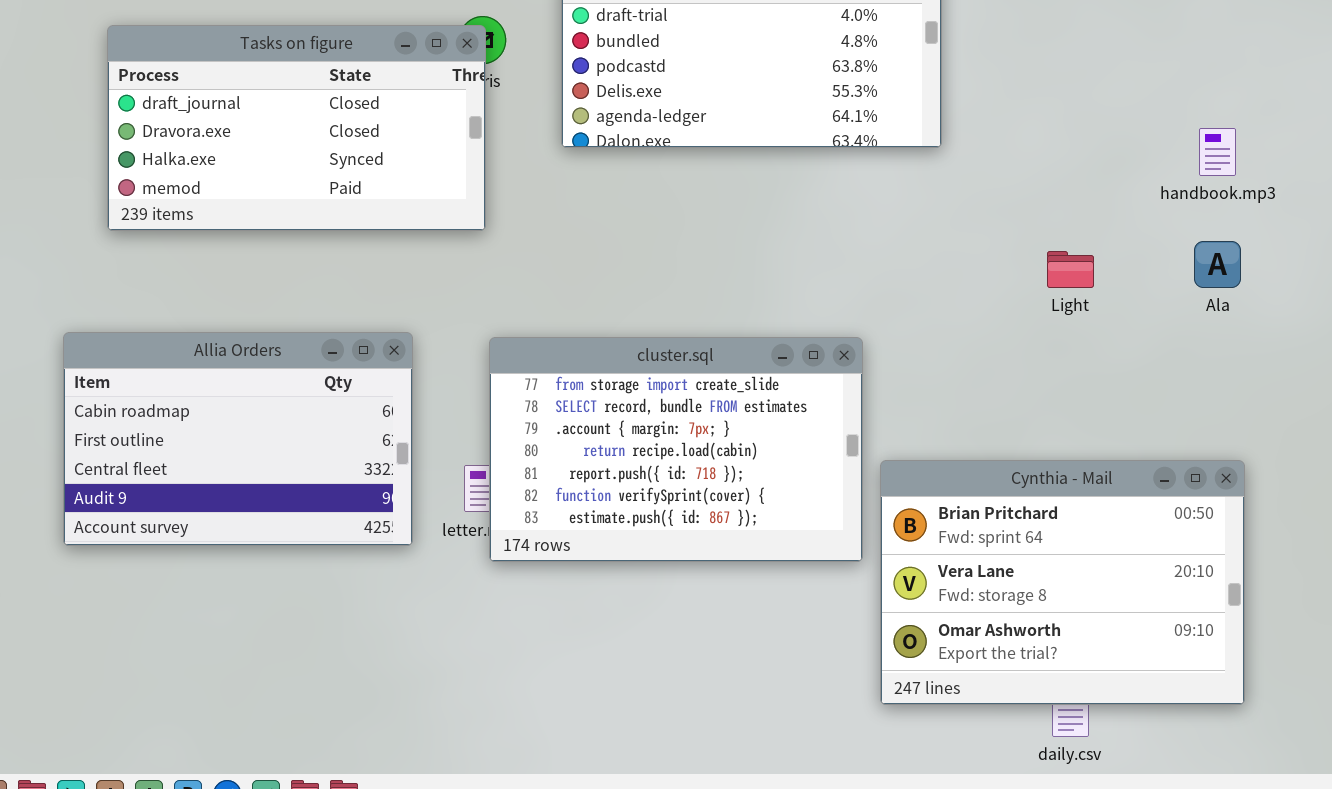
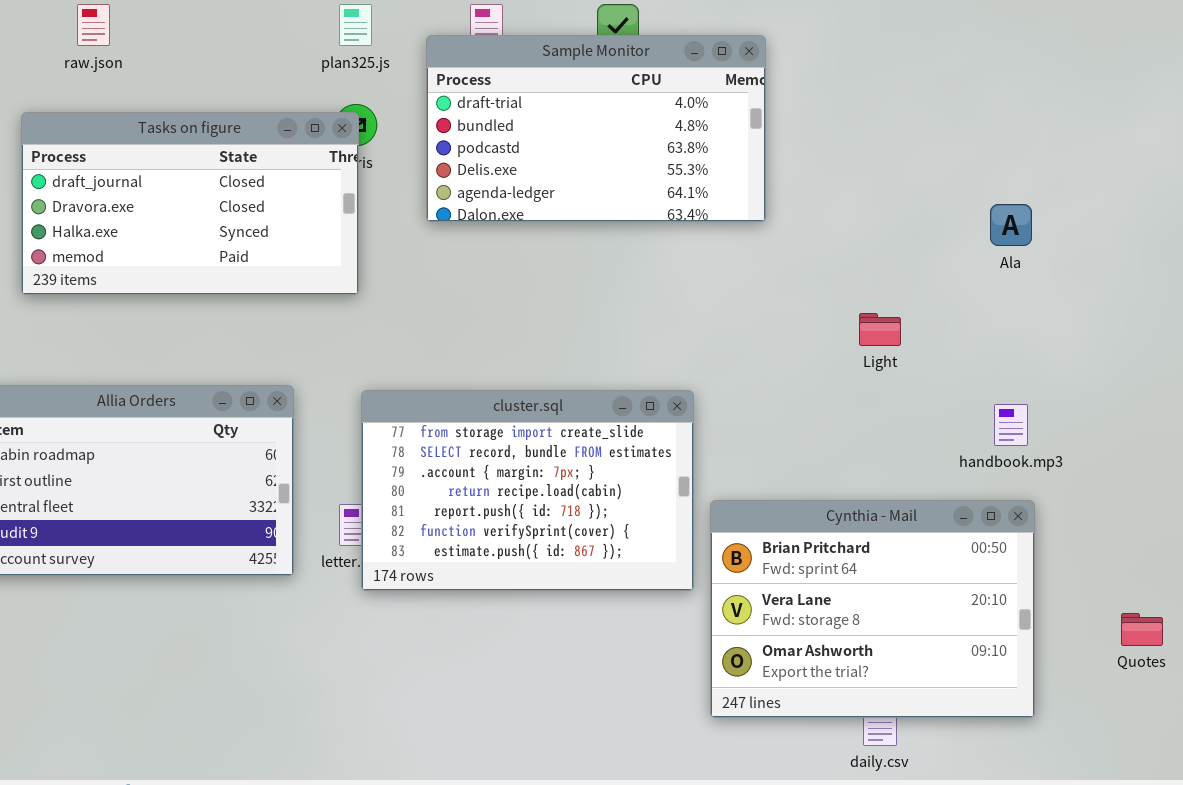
handbook.mp3: [1199,128,1236,176] -> [994,404,1028,446], moved
Ala: [1194,241,1241,288] -> [990,204,1032,246], moved

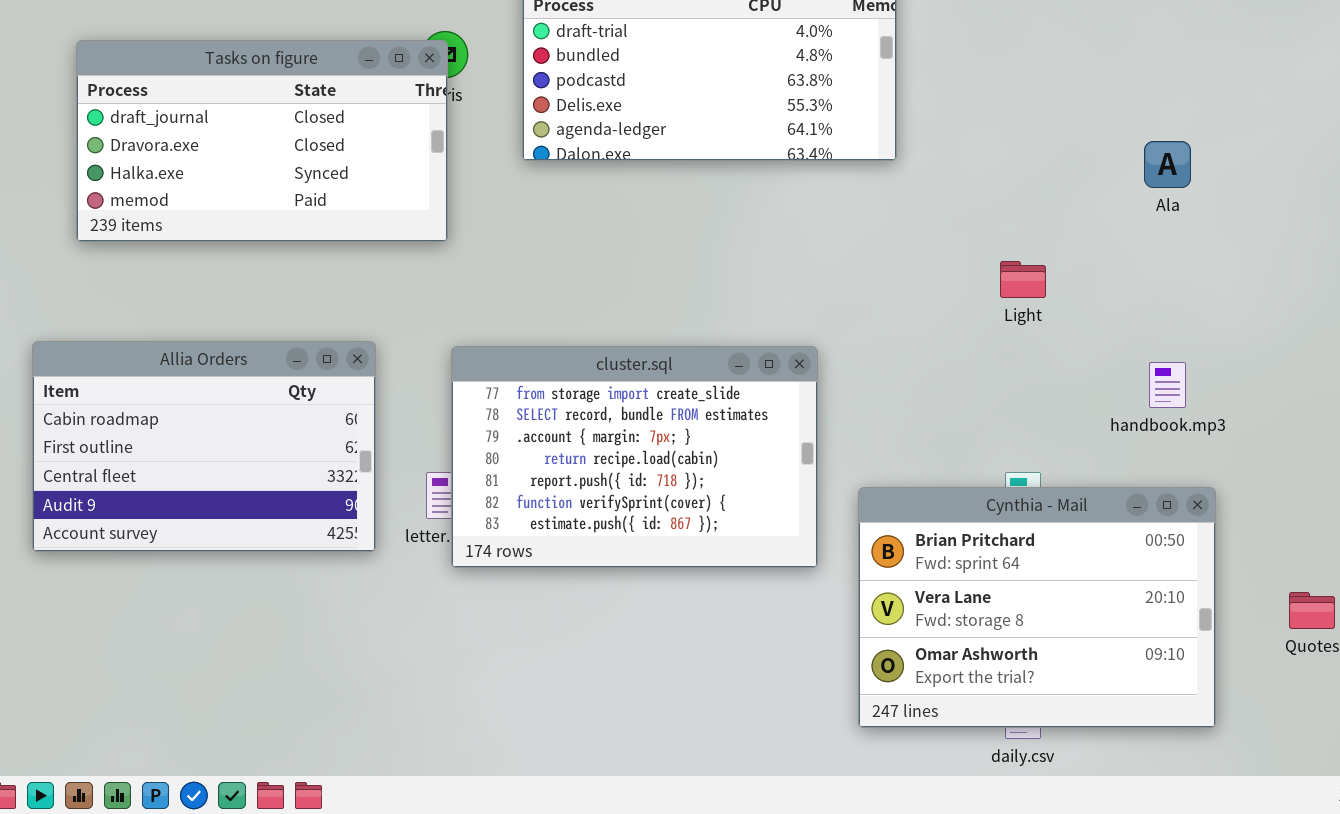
Cynthia - Mail: [710,500,1035,718] -> [858,487,1216,728], moved

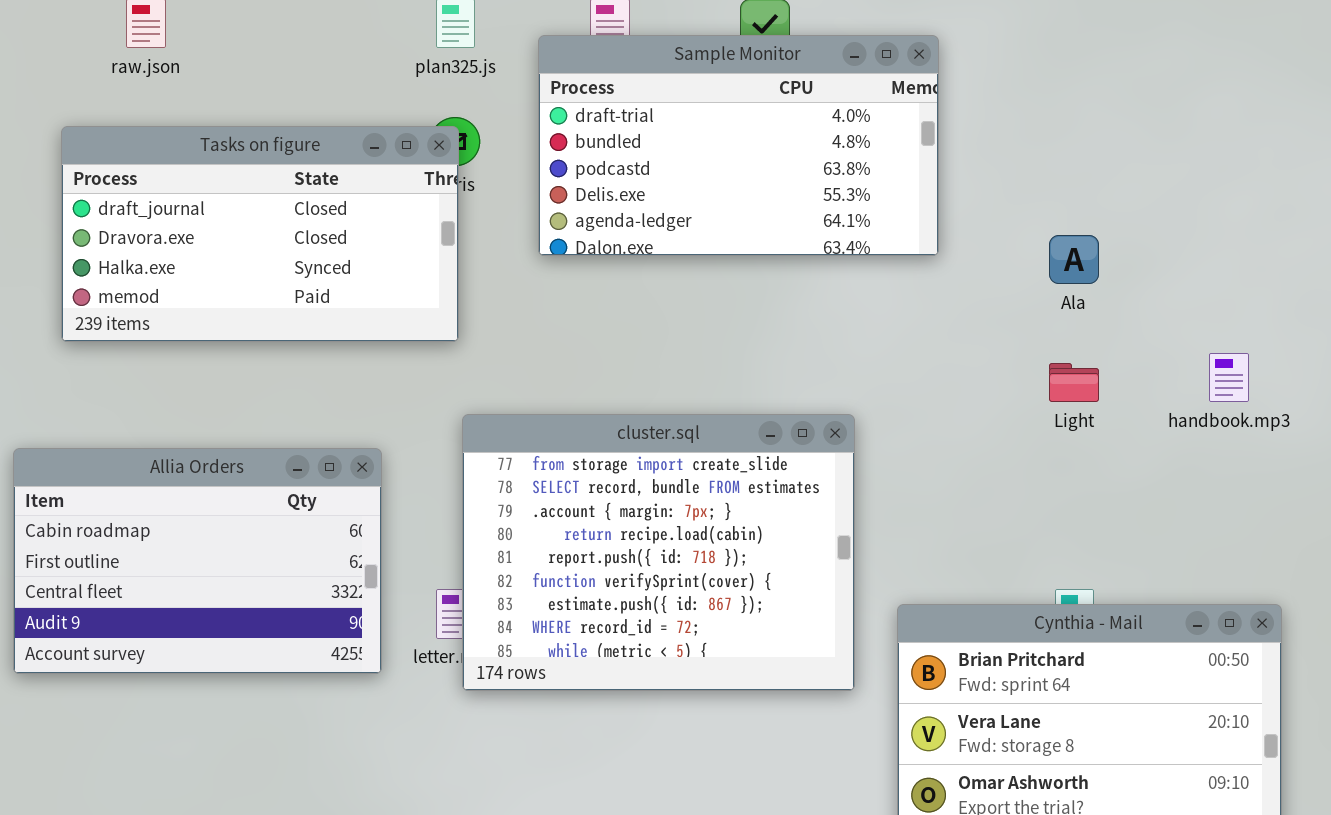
Ala: [1144,141,1191,188] -> [1049,235,1099,284], moved
cluster.sql: [451,346,818,568] -> [462,414,855,691], resized
handbook.mp3: [1149,362,1186,408] -> [1209,353,1249,402], moved

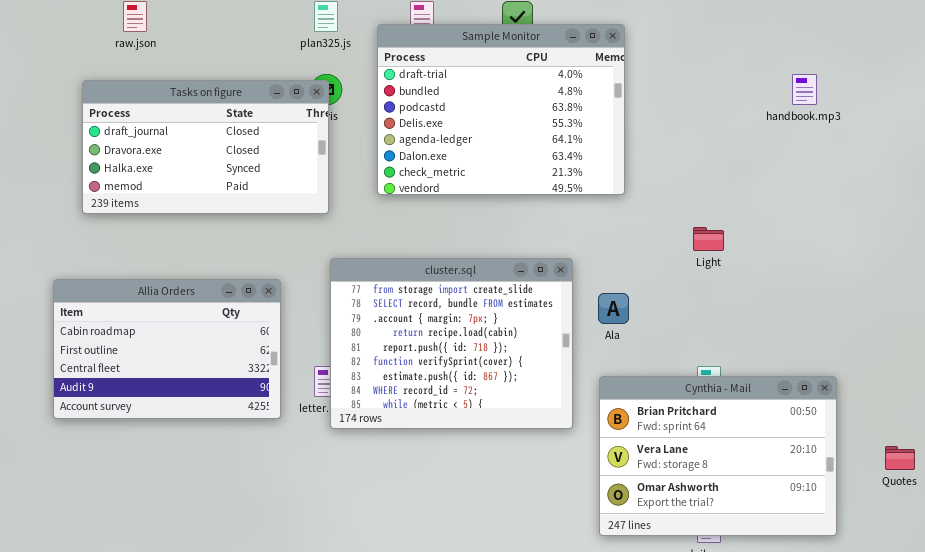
Sample Monitor: [538,35,939,256] -> [377,24,625,195], resized
Ala: [1049,235,1099,284] -> [598,293,629,324], moved
handbook.mp3: [1209,353,1249,402] -> [792,74,817,105], moved

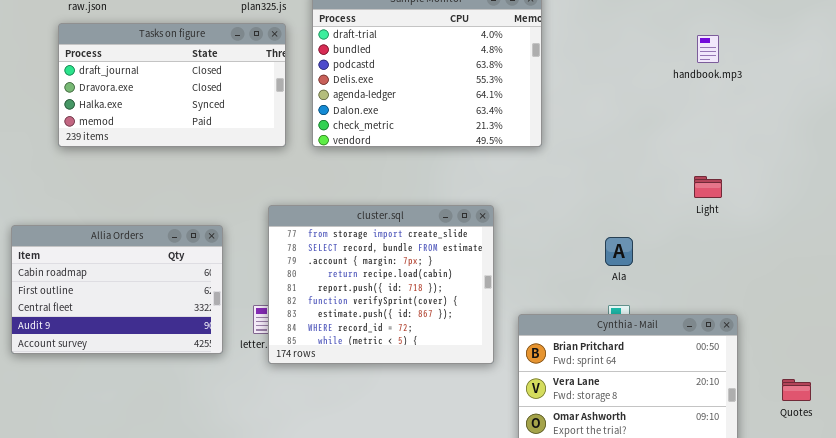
Tasks on figure: [82,80,329,214] -> [58,23,286,147], moved
Light: [693,227,724,251] -> [694,176,722,198], moved
Ala: [598,293,629,324] -> [605,237,633,266], moved

